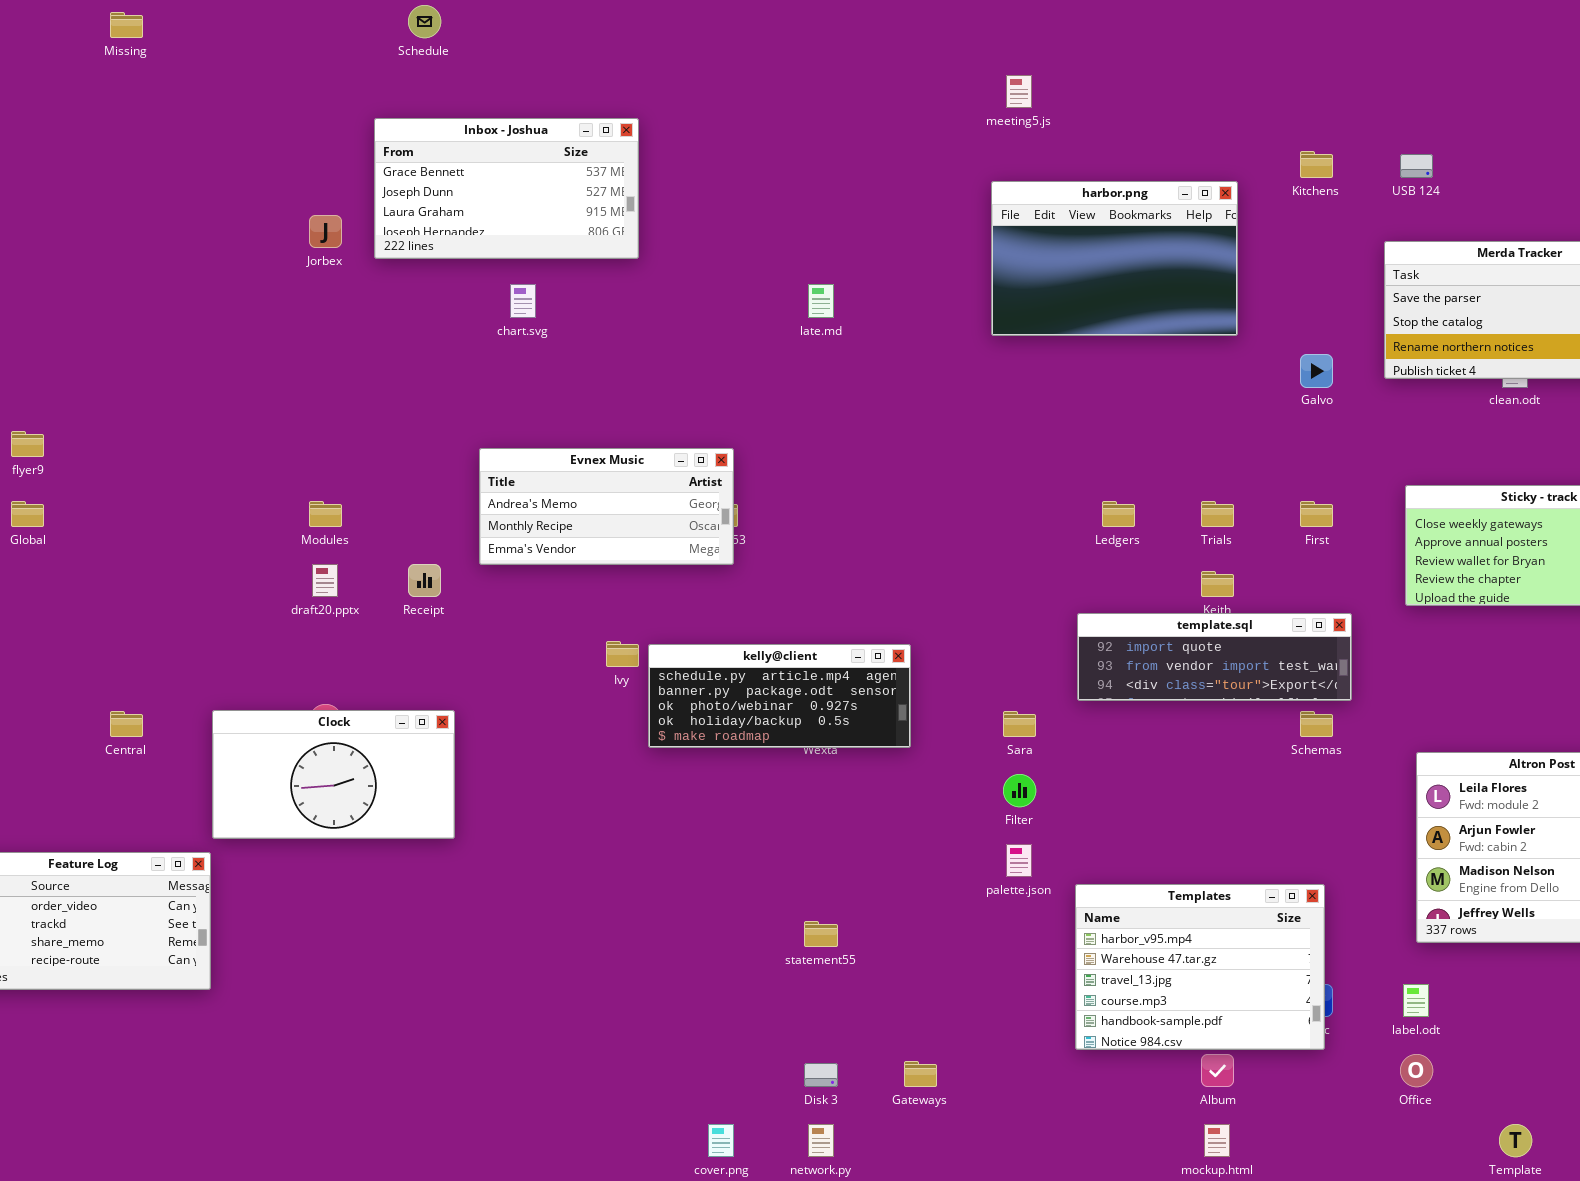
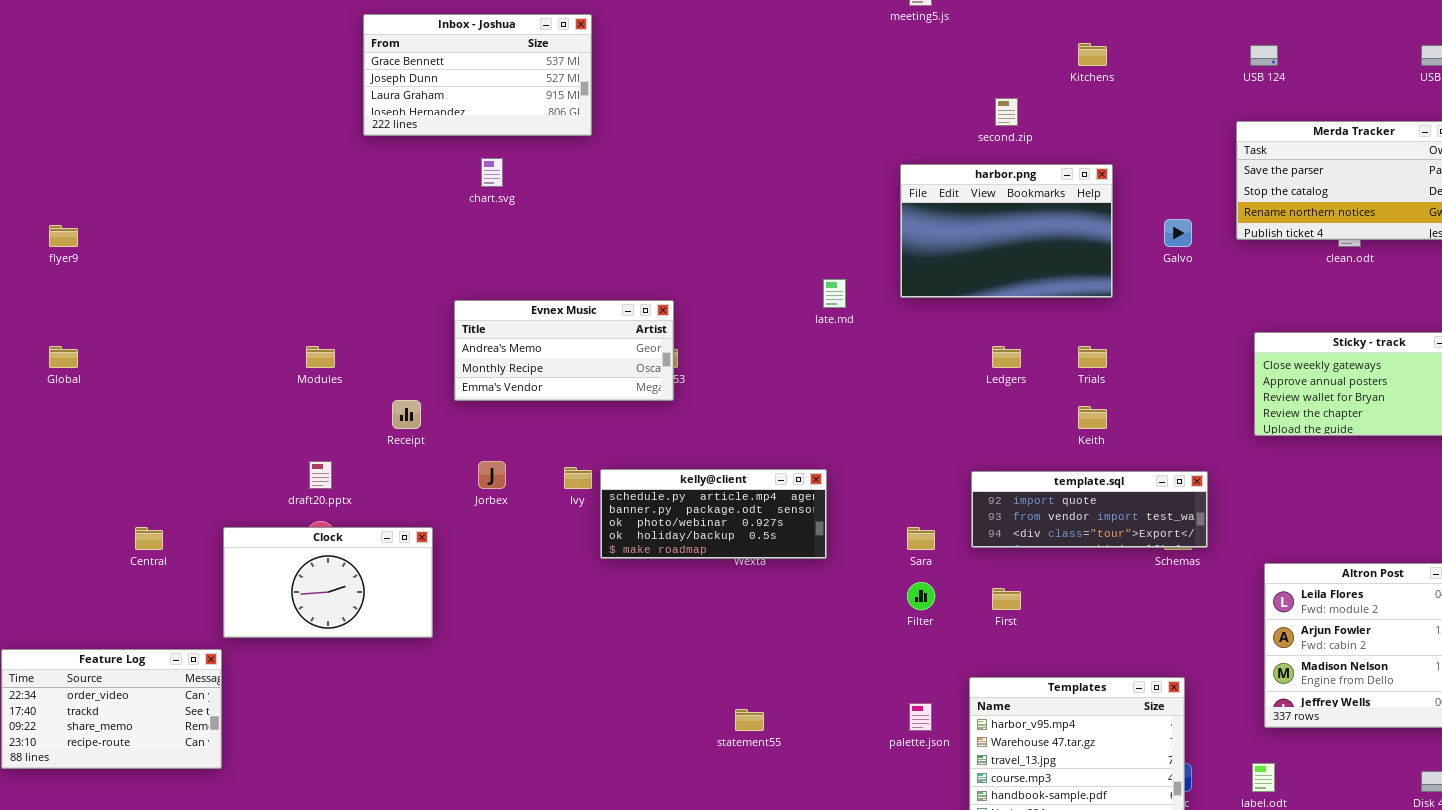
Kitchens: [1300,151,1333,178] -> [1078,43,1107,66], moved
harbor.png: [991,181,1238,336] -> [900,164,1113,298], moved
Jorbex: [309,215,342,248] -> [478,461,506,489], moved
late.md: [808,284,834,318] -> [823,279,846,308], moved
flyer9: [11,431,44,457] -> [49,225,78,247], moved
First: [1300,501,1333,527] -> [992,588,1021,610], moved
draft20.pptx: [312,564,338,597] -> [309,461,332,489], moved
template.sql: [1077,613,1352,701] -> [971,471,1208,548], moved
palette.json: [1006,844,1032,877] -> [909,703,932,731], moved

